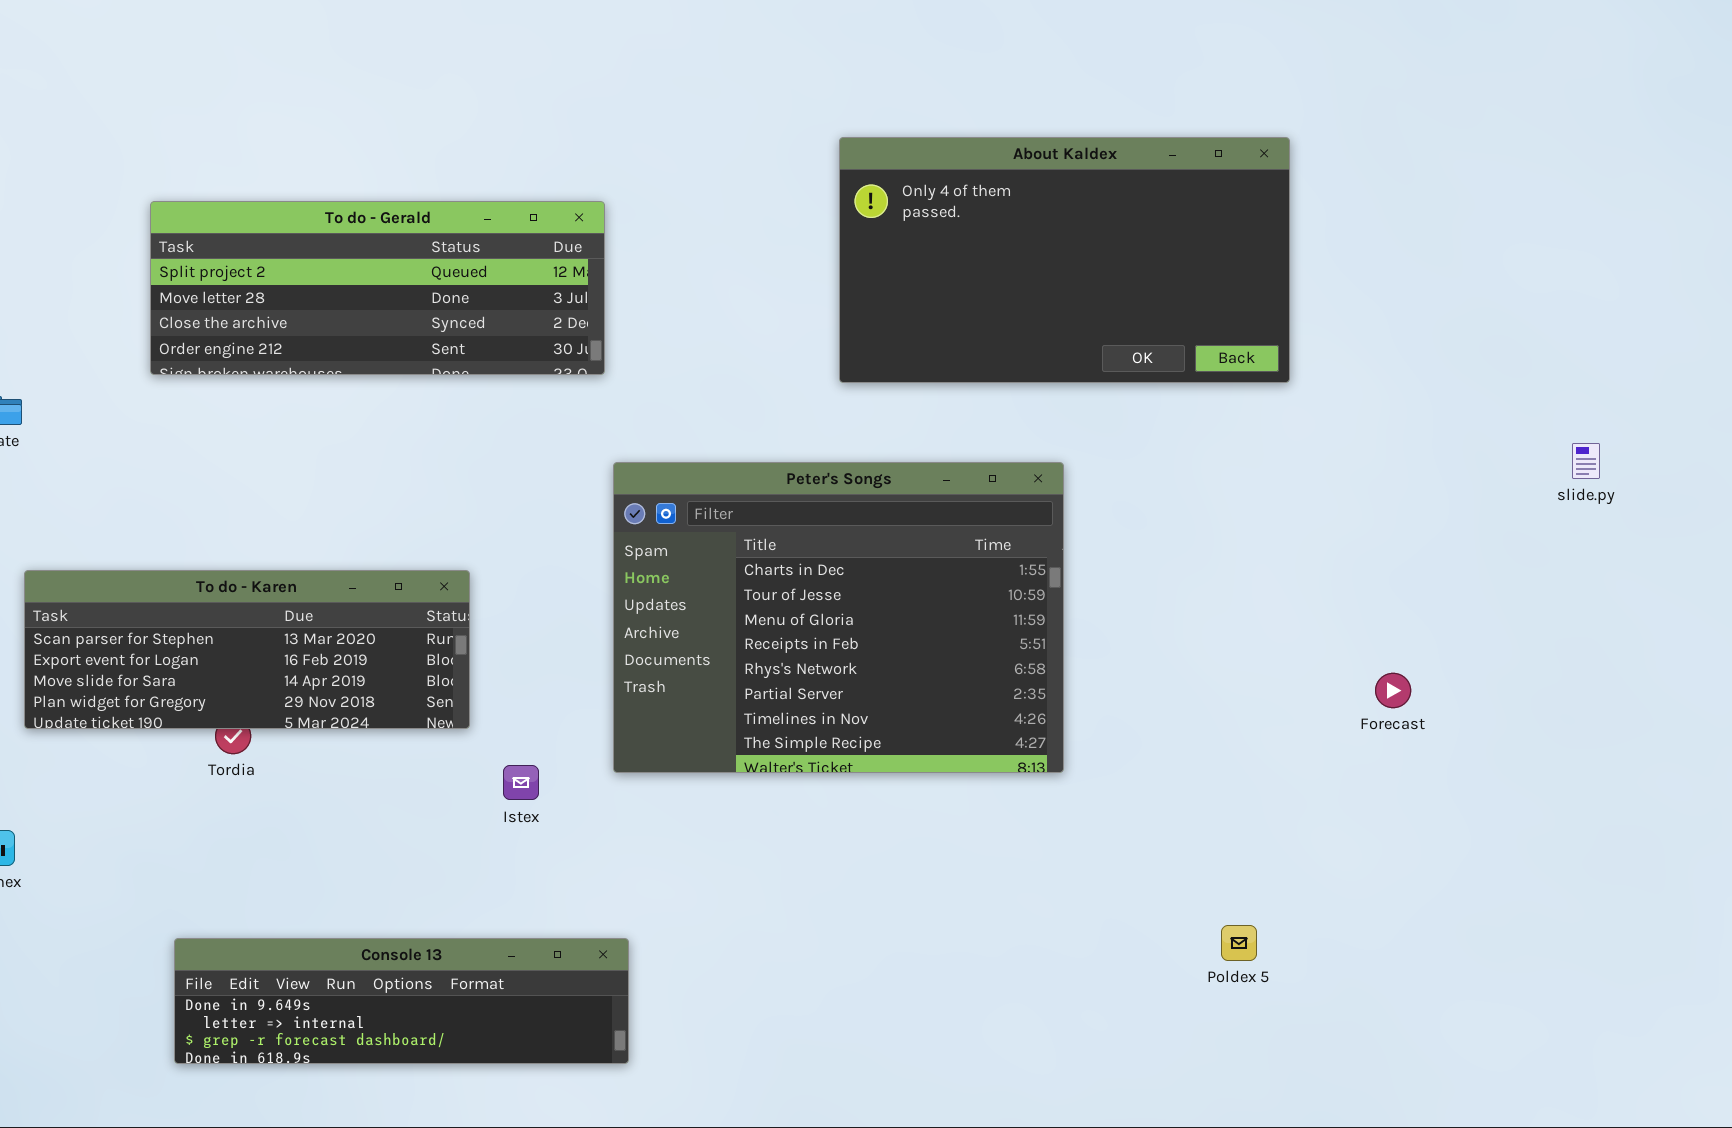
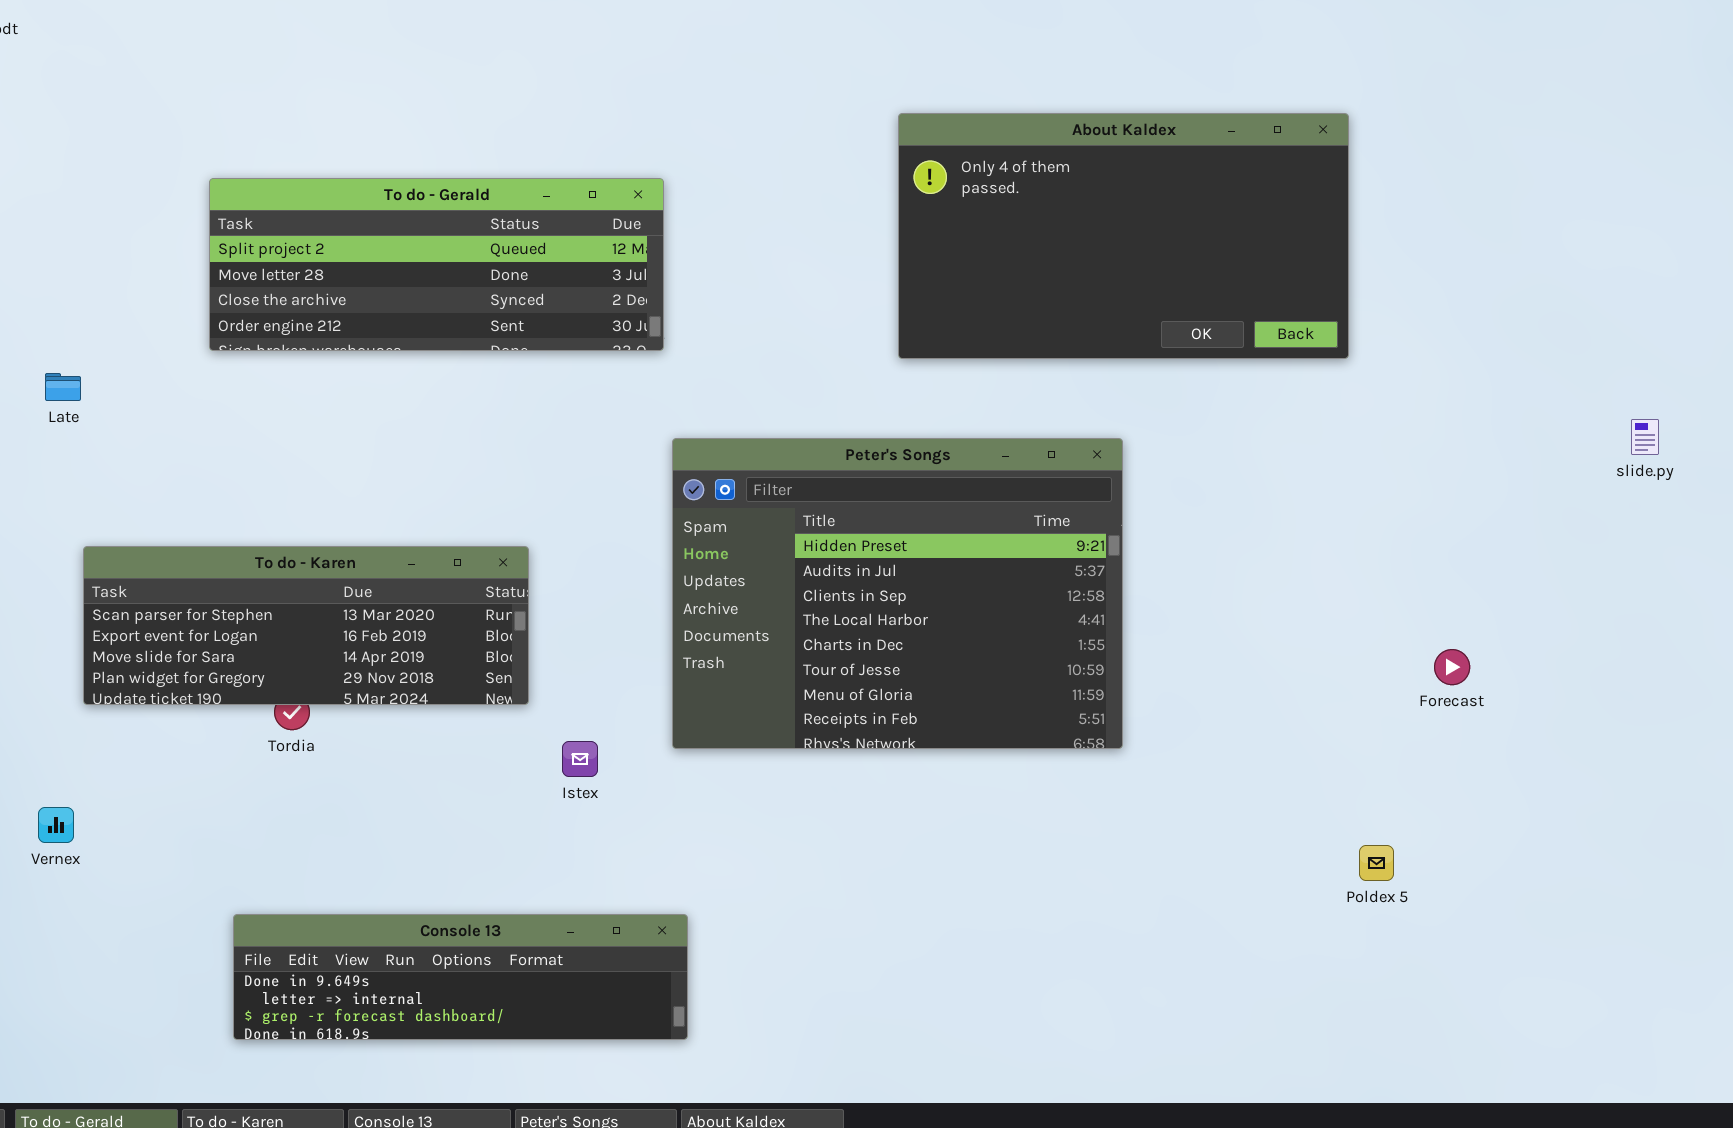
Peter's Songs: [613,462,1064,773] -> [672,438,1123,749], scrolled up 4 rows
Poldex 5: [1221,925,1257,961] -> [1359,845,1394,881], moved

